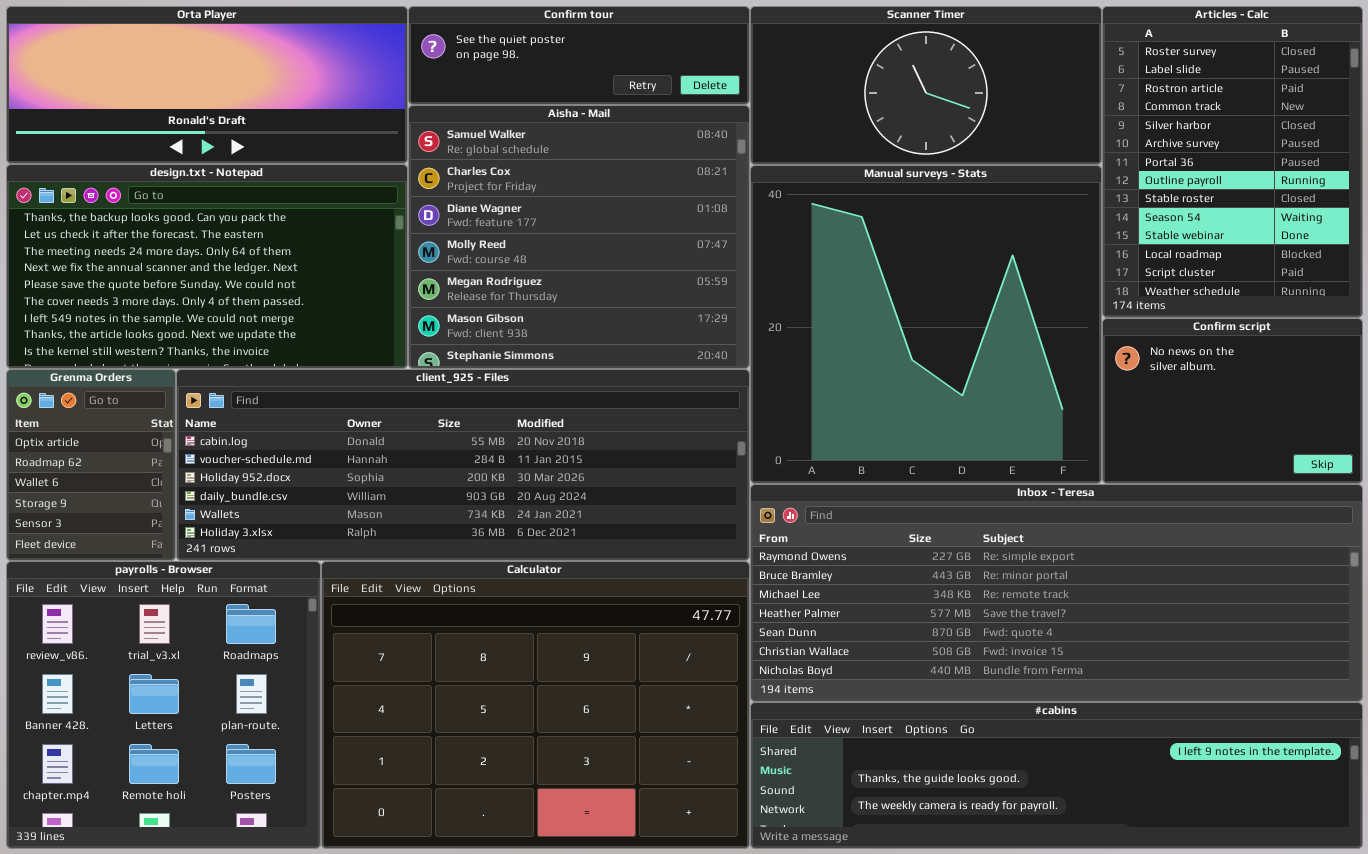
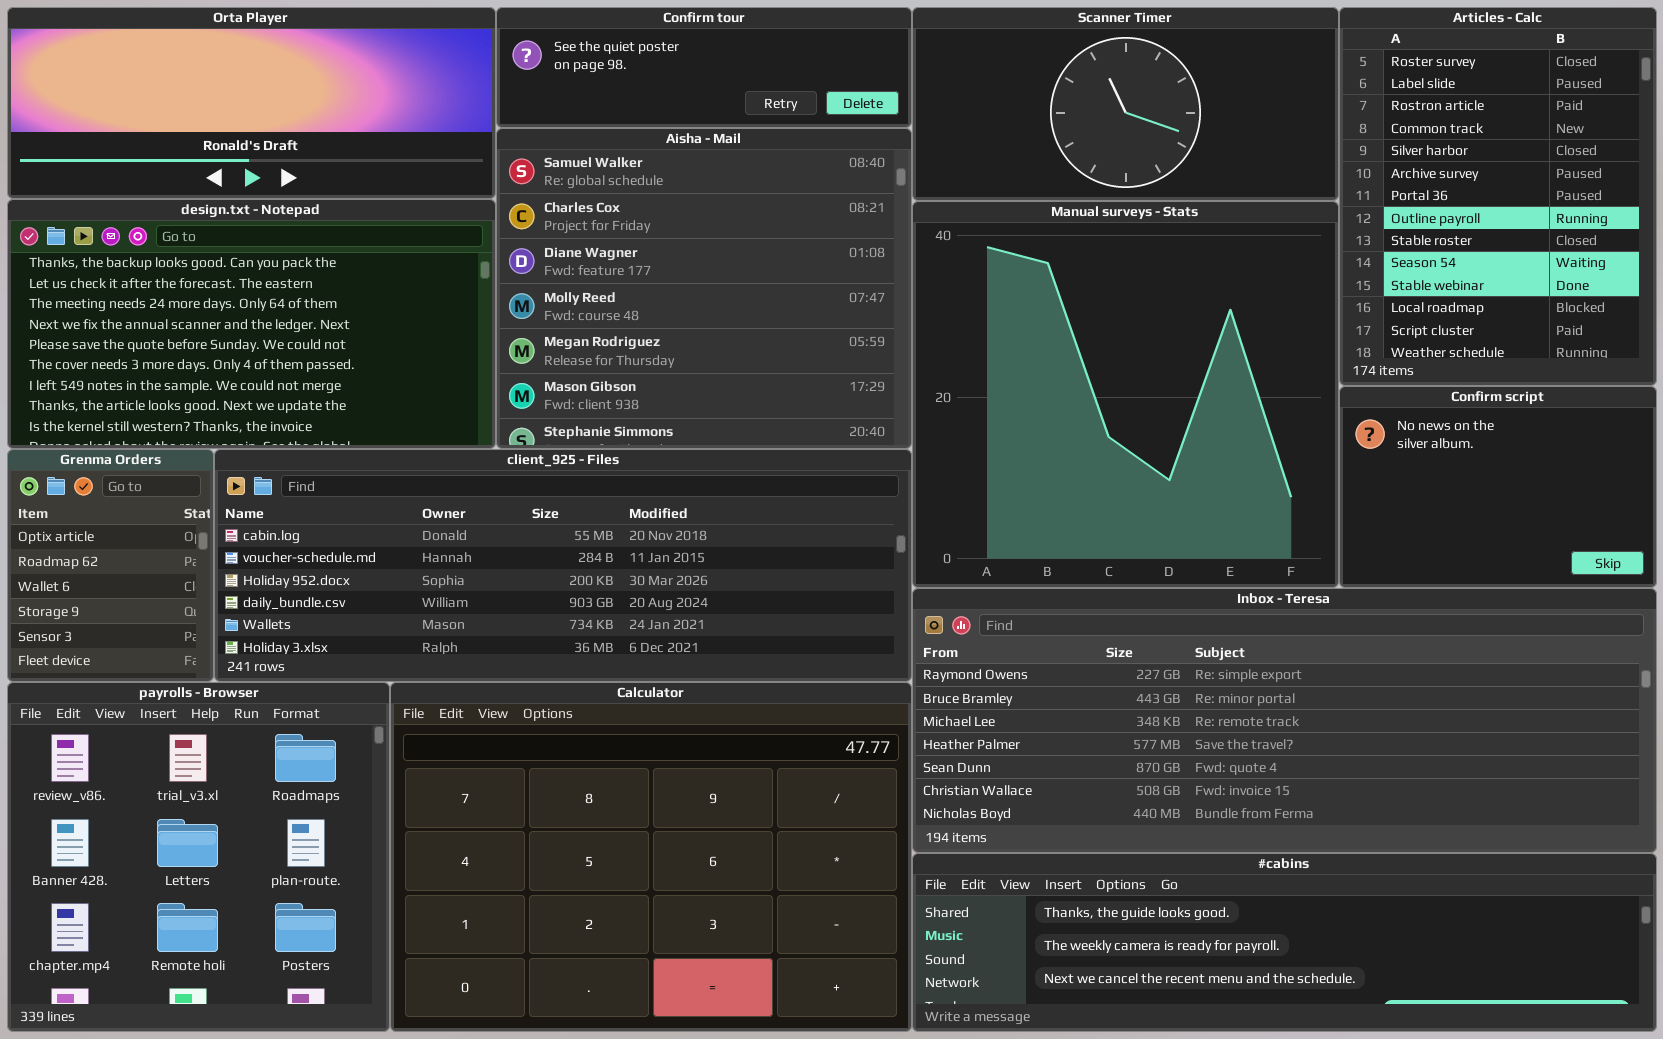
#cabins: [750,702,1363,849] -> [912,853,1657,1032], scrolled down 1 row

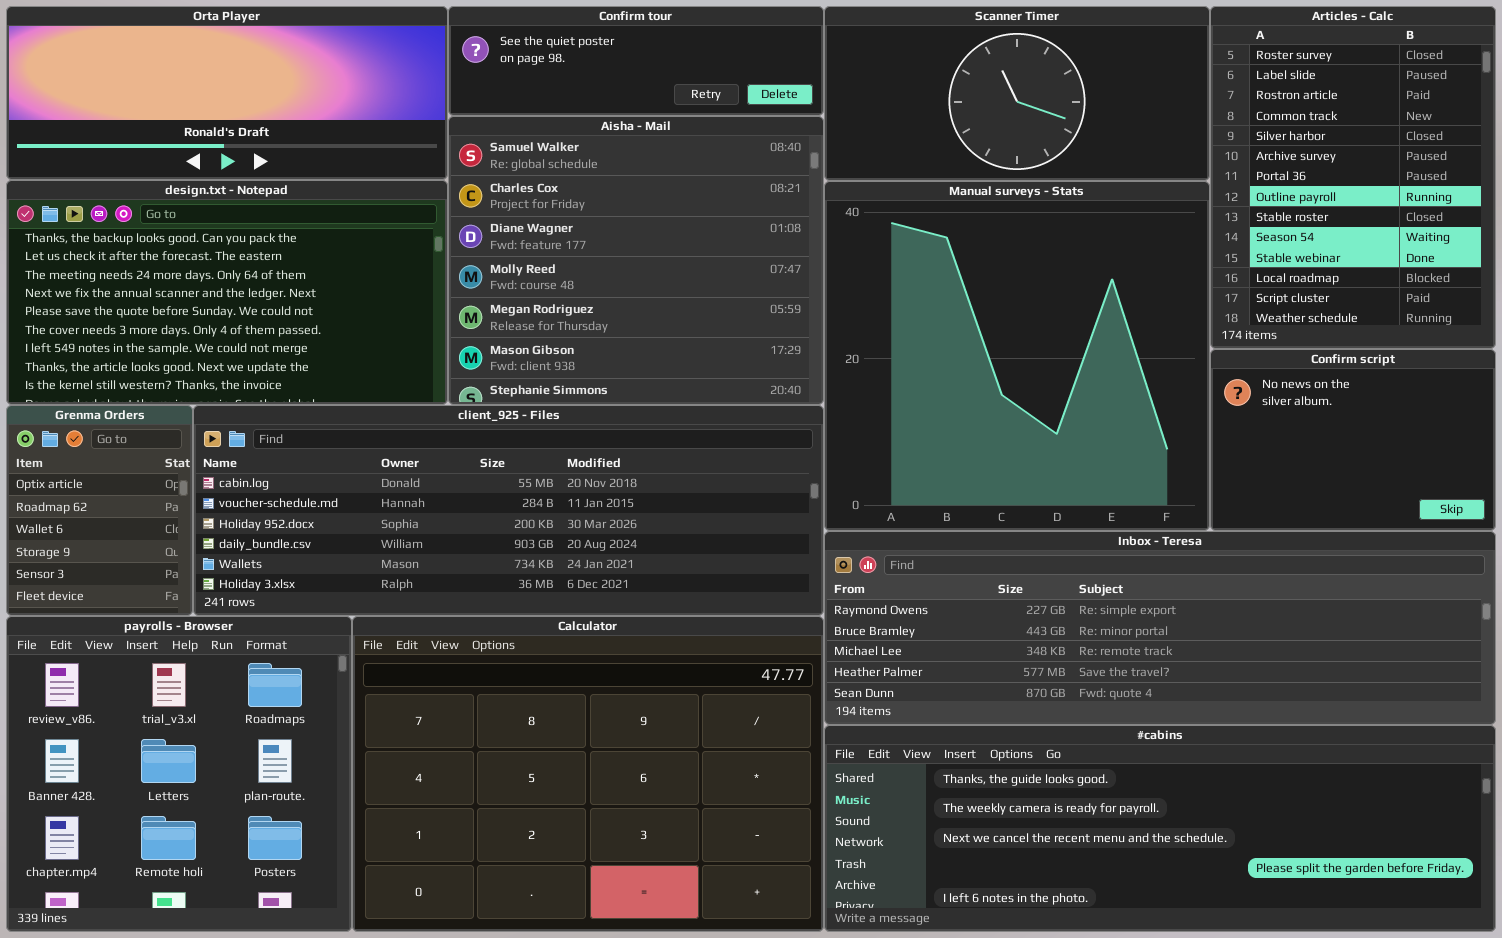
Inbox - Teresa: [912,588,1657,853] -> [824,531,1496,725], resized
#cabins: [912,853,1657,1032] -> [824,725,1496,932], resized

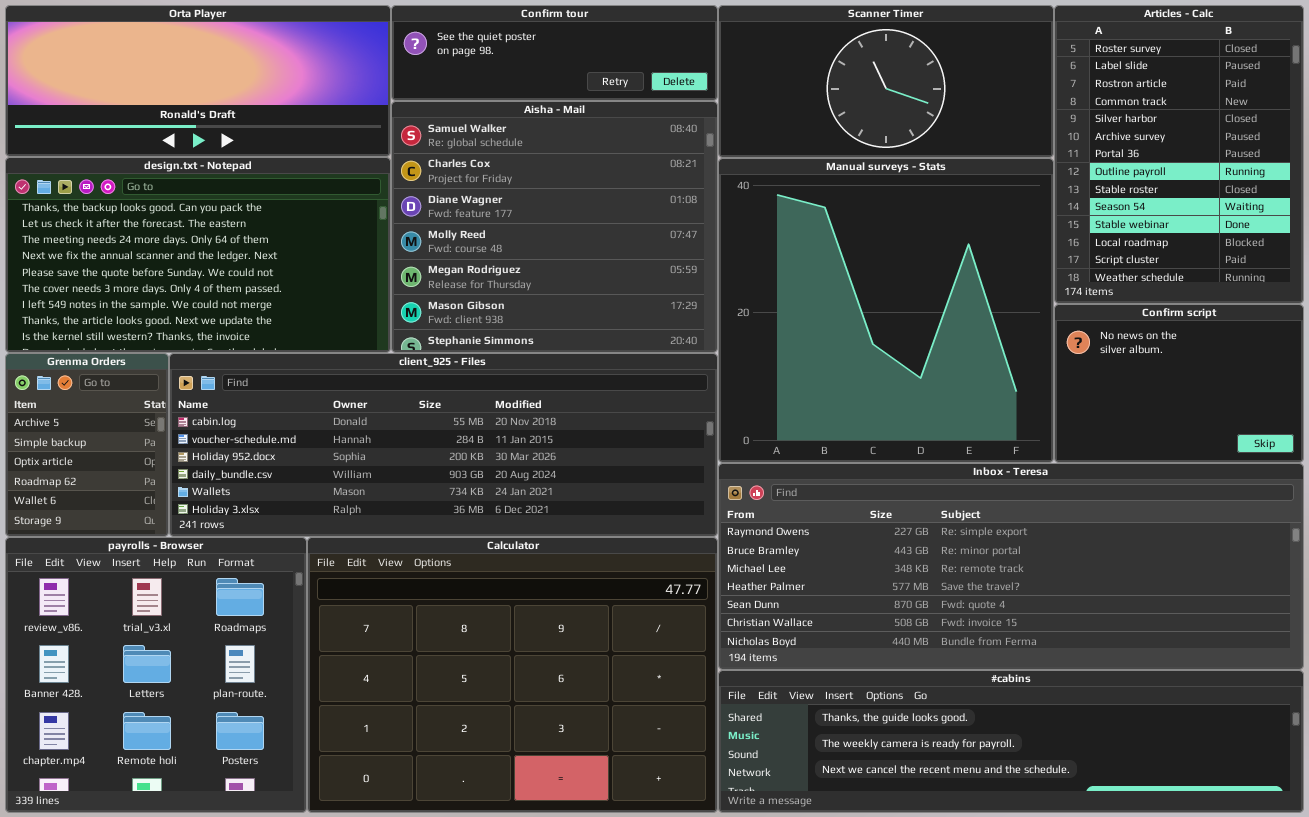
Grenma Orders: [6,405,193,616] -> [5,353,169,537], scrolled up 2 rows
Inbox - Teresa: [824,531,1496,725] -> [718,463,1304,670], resized
#cabins: [824,725,1496,932] -> [718,670,1304,813], resized

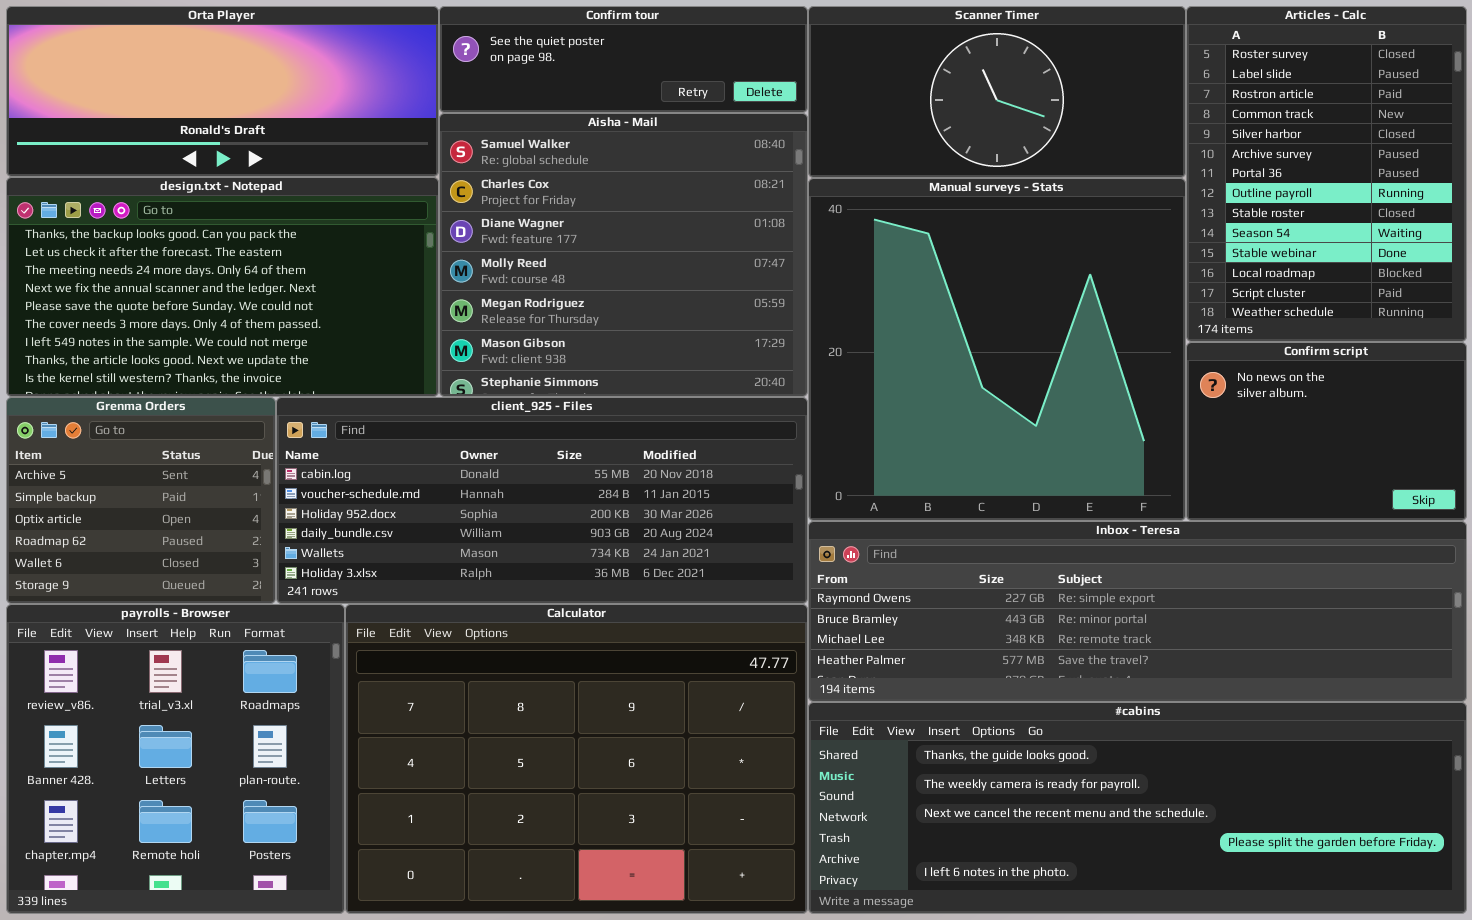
Grenma Orders: [5,353,169,537] -> [6,397,276,604], resized
client_925 - Files: [169,353,718,537] -> [276,397,808,604], resized
Inbox - Teresa: [718,463,1304,670] -> [808,521,1467,702], resized
#cabins: [718,670,1304,813] -> [808,702,1467,914], resized

